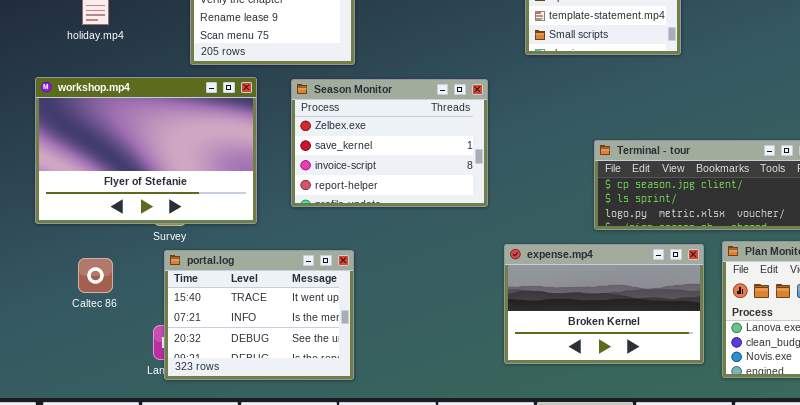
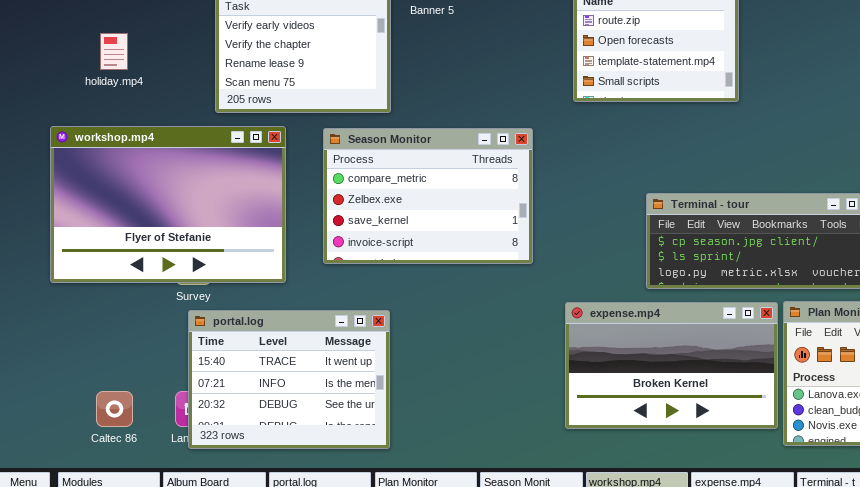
Season Monitor: [291,79,488,207] -> [323,128,533,264], scrolled up 1 row
expense.mp4: [504,244,704,364] -> [565,302,778,429], moved
Caltec 86: [78,258,113,293] -> [96,391,133,427], moved

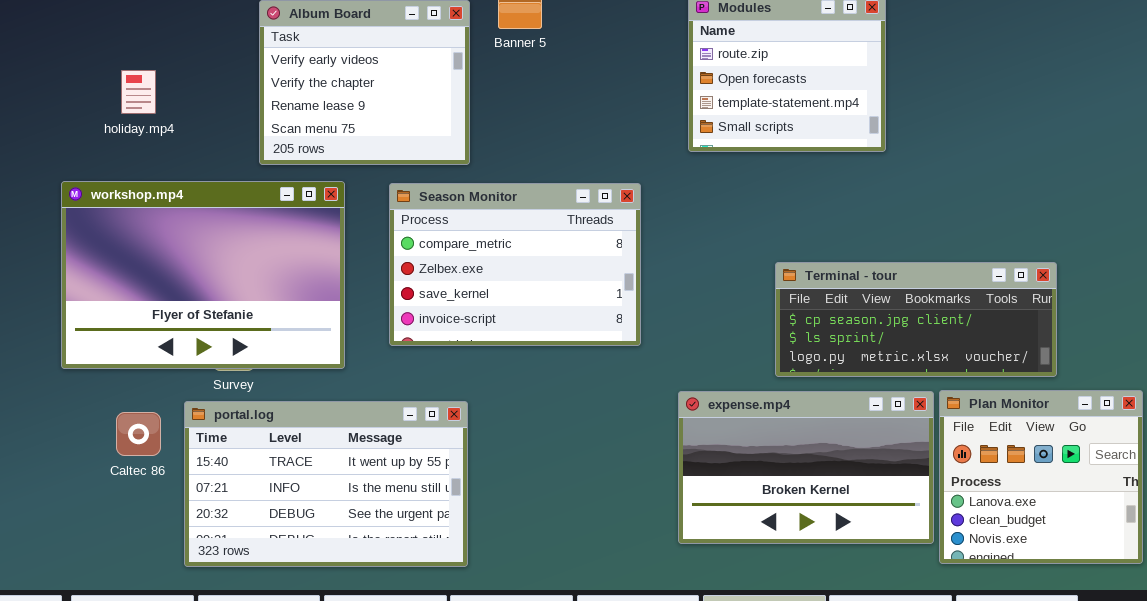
portal.log: [188,310,390,449] -> [184,401,468,567], resized
Caltec 86: [96,391,133,427] -> [116,412,161,456], moved

